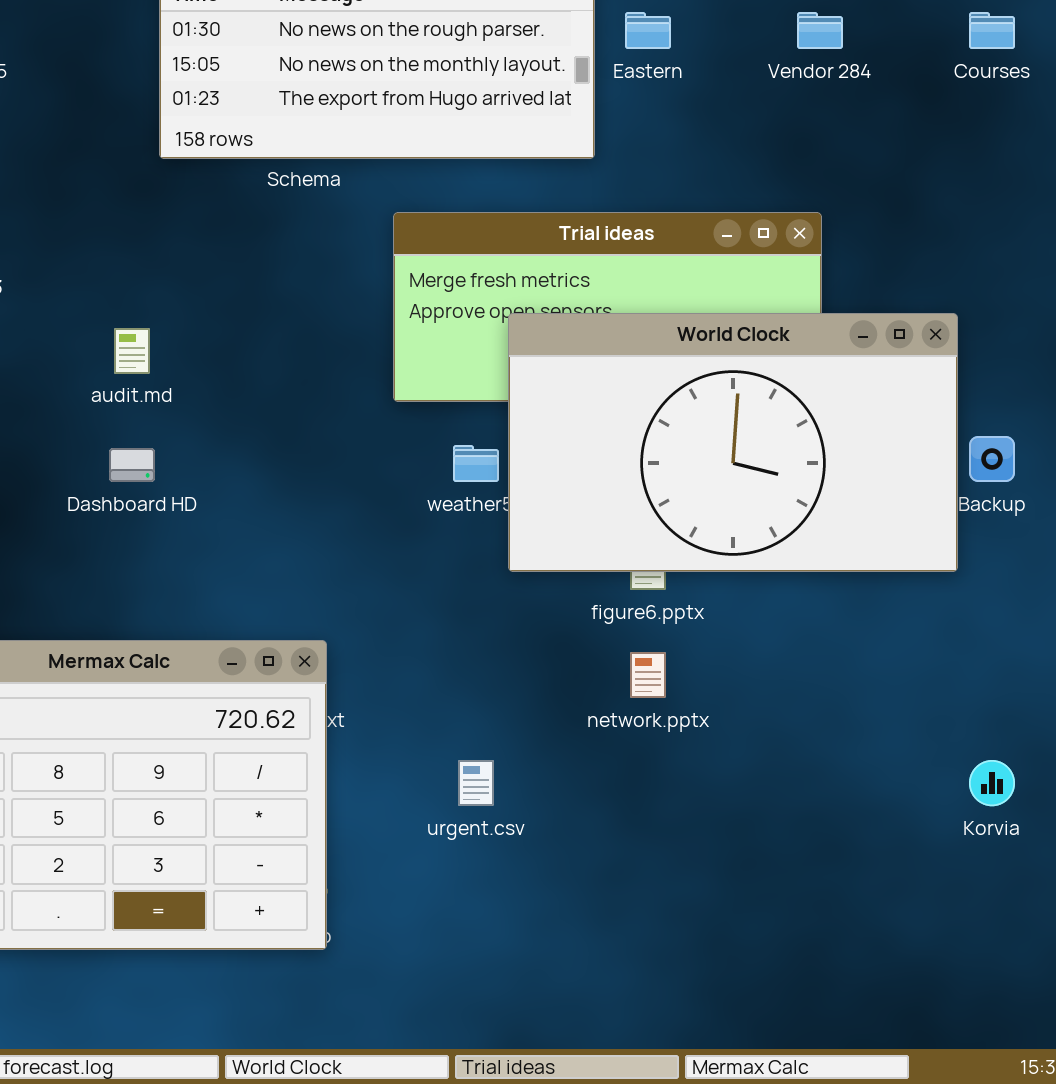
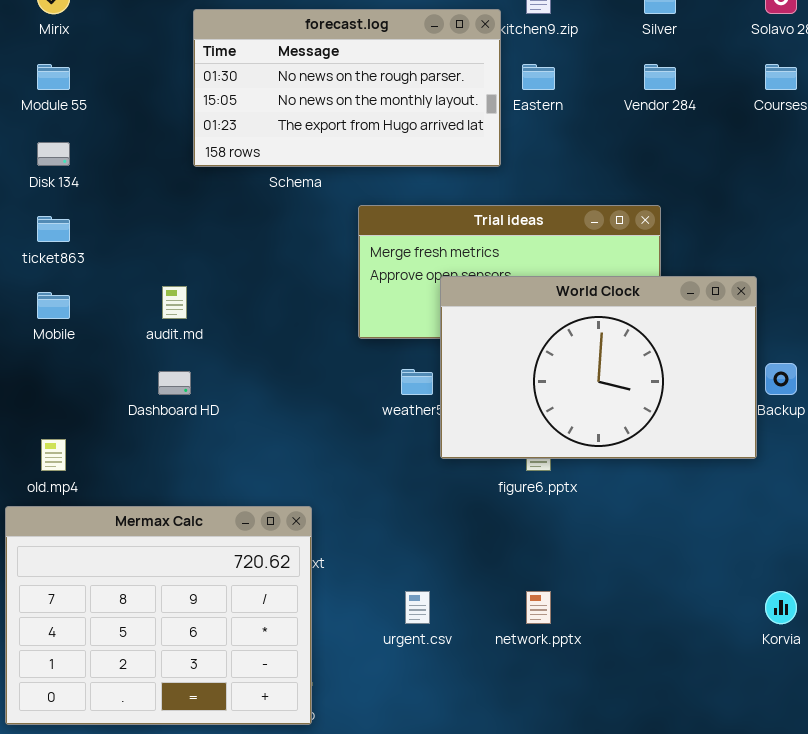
network.pptx: [630,652,666,698] -> [526,591,551,624], moved

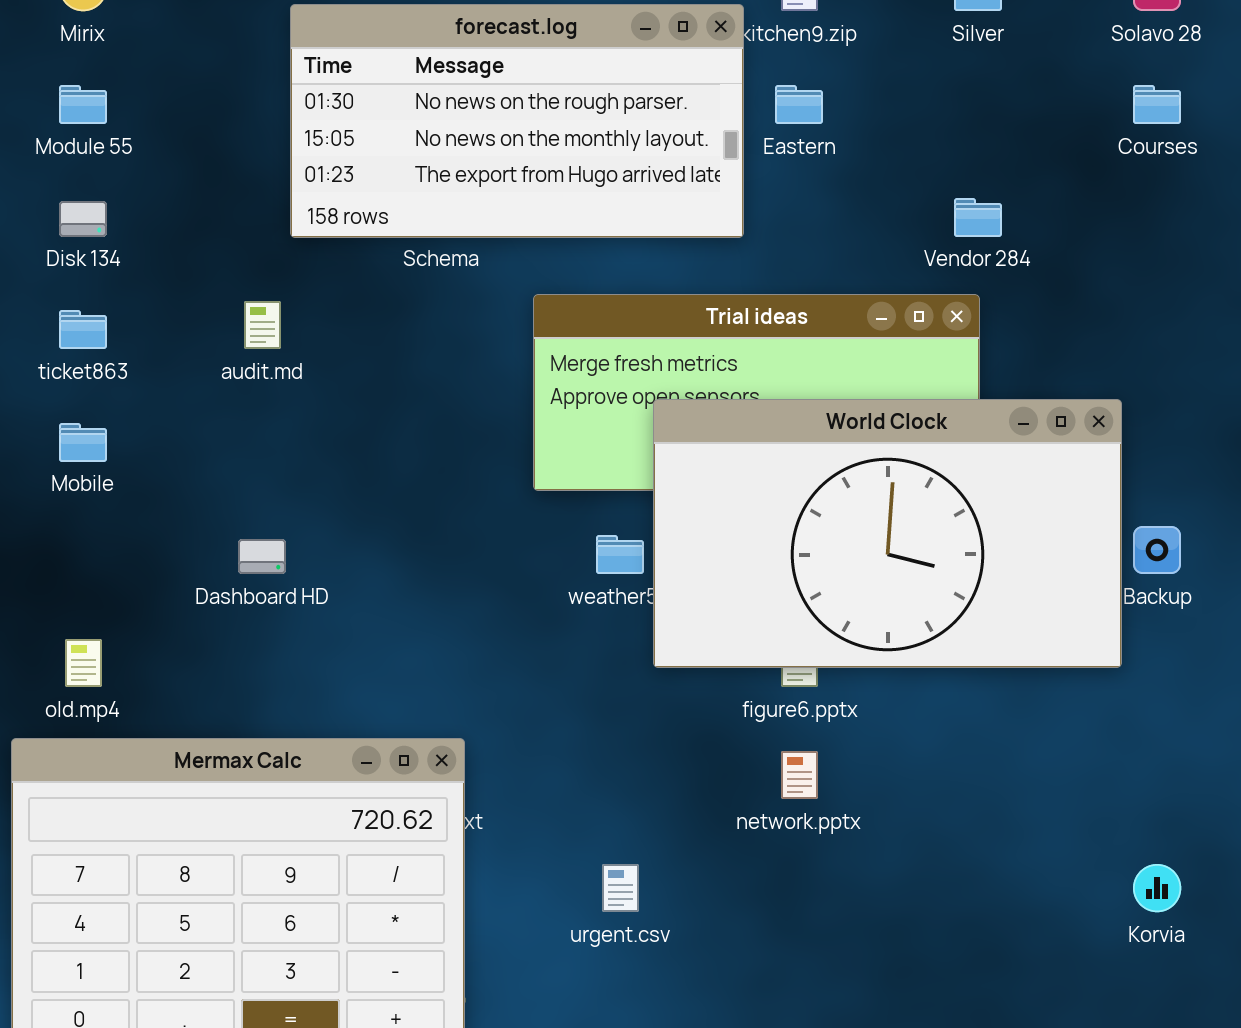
Vendor 284: [644,64,676,90] -> [954,198,1002,237], moved
audit.md: [162,286,187,319] -> [244,301,281,349], moved
network.pptx: [526,591,551,624] -> [781,751,818,799], moved

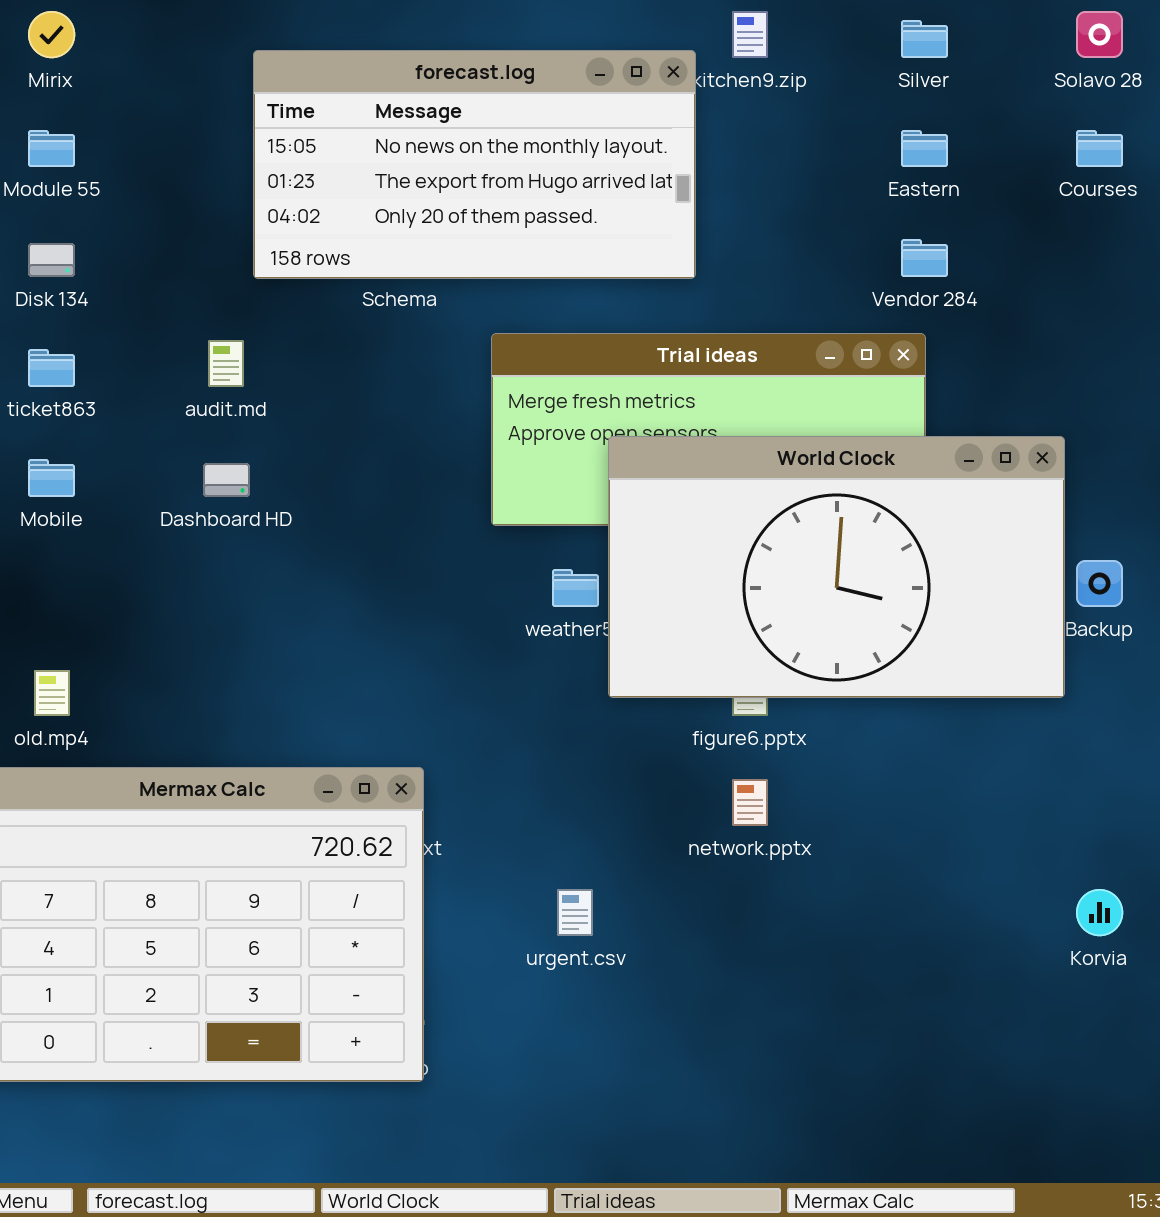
forecast.log: [290,4,744,238] -> [253,50,696,279], scrolled down 1 row
Eastern: [775,85,823,124] -> [901,130,948,167], moved
Dashboard HD: [238,539,286,574] -> [203,463,250,497], moved

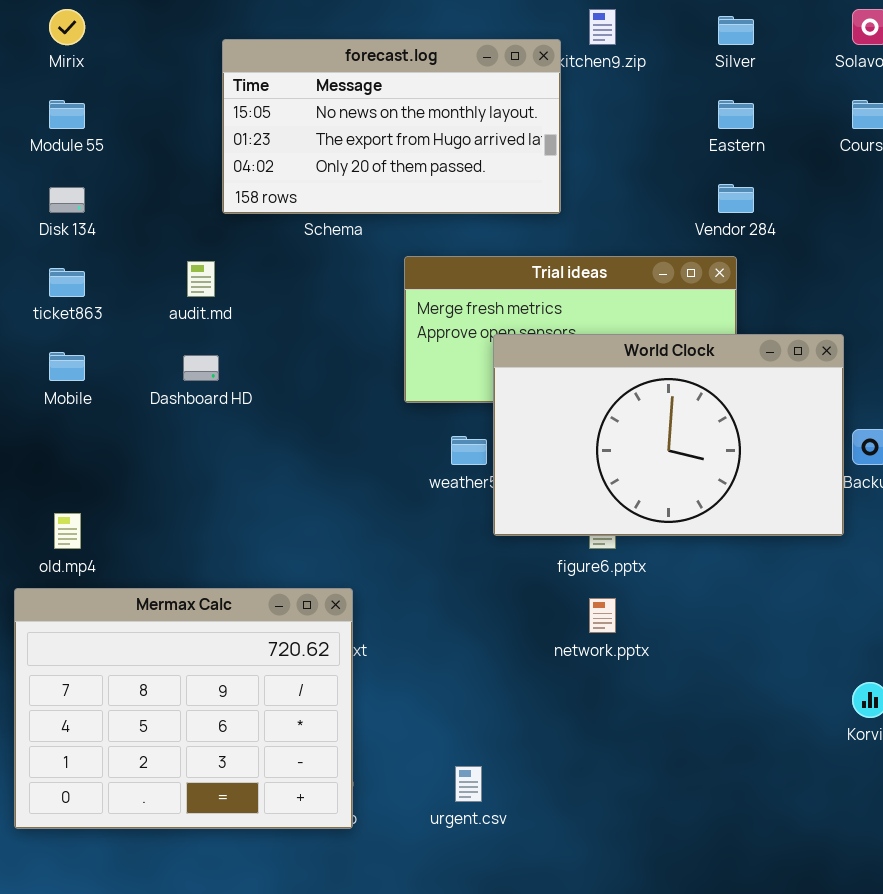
urgent.csv: [557,889,593,936] -> [455,766,482,802], moved

